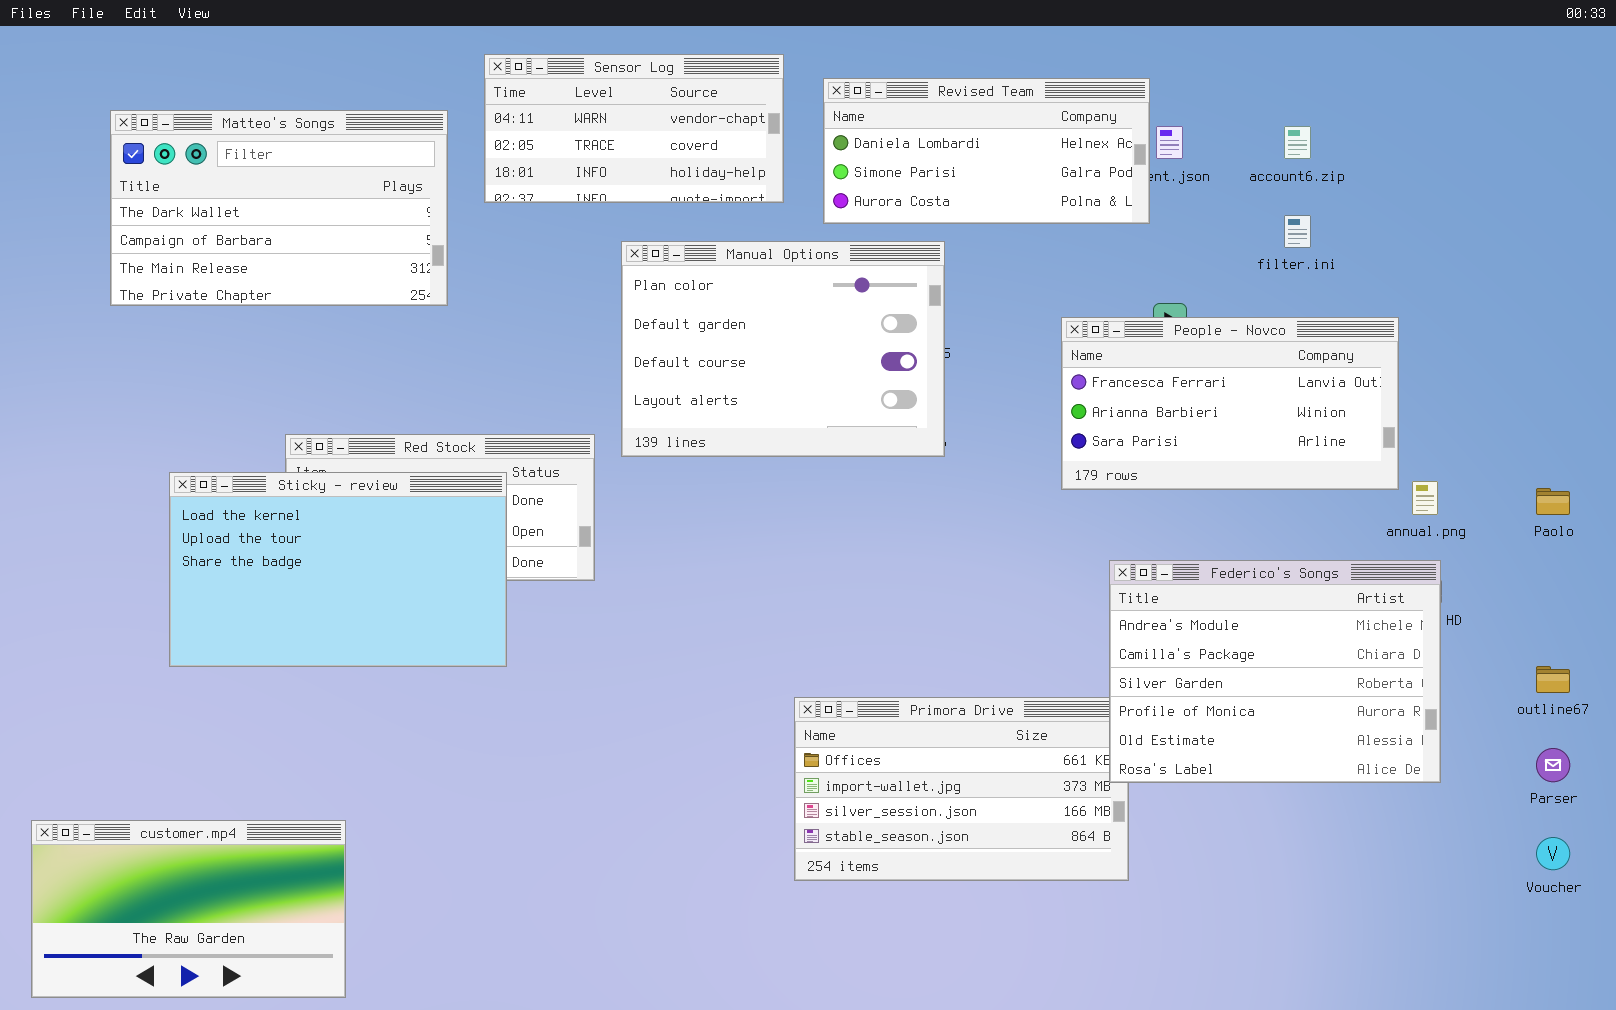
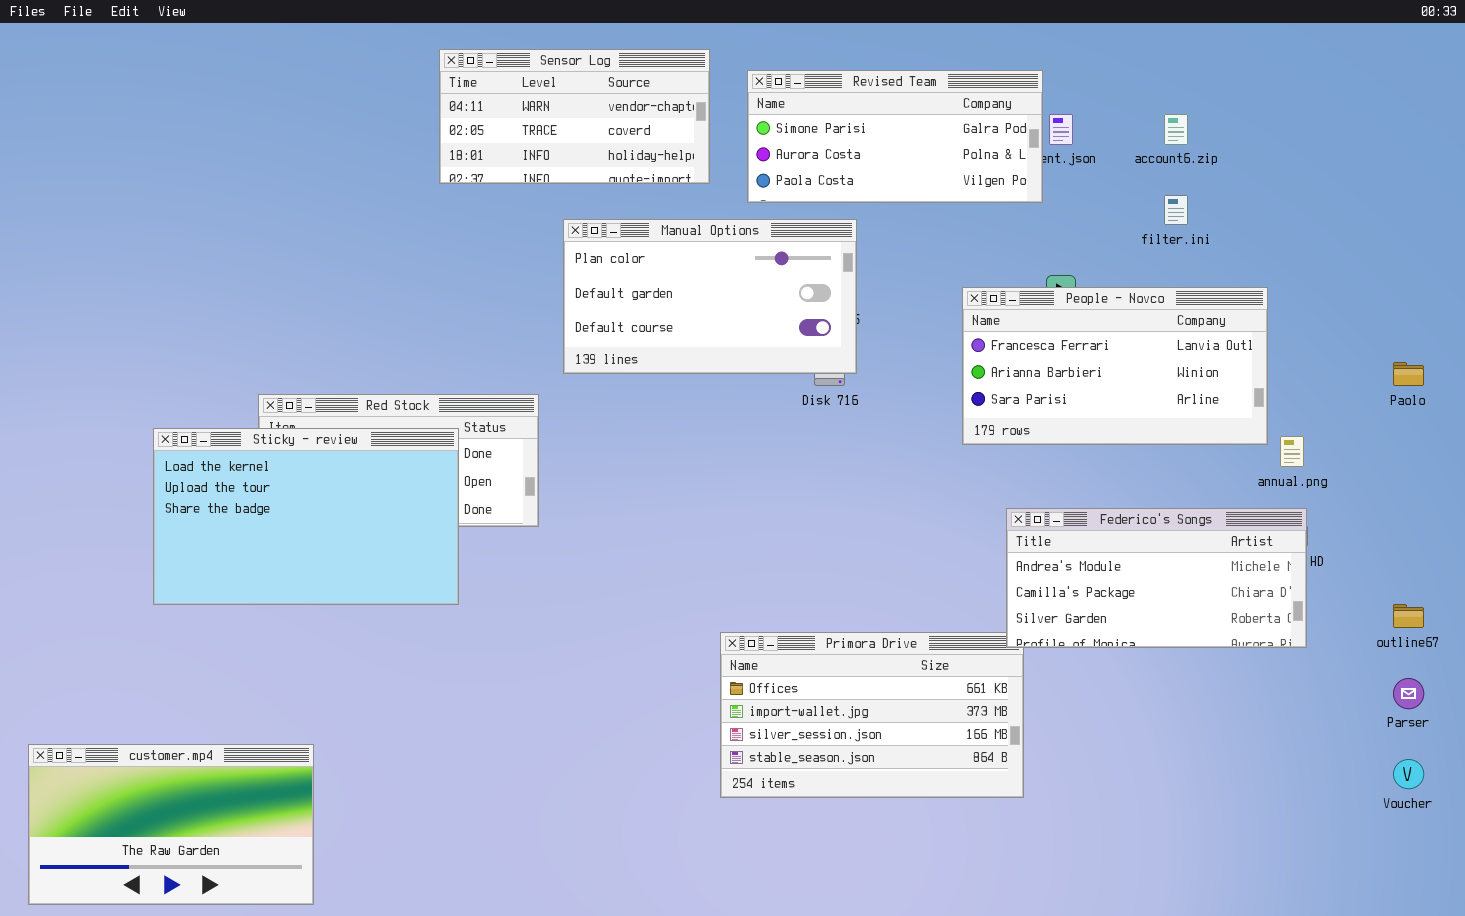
Revised Team: [823,78,1150,224] -> [747,70,1043,203], scrolled down 1 row
Matteo's Songs: [110,110,448,306] -> none, closed
Manual Options: [621,241,945,457] -> [563,219,857,374], resized
Paolo: [1536,488,1570,515] -> [1393,362,1424,386], moved
Federico's Songs: [1109,560,1441,783] -> [1006,508,1307,648], resized

